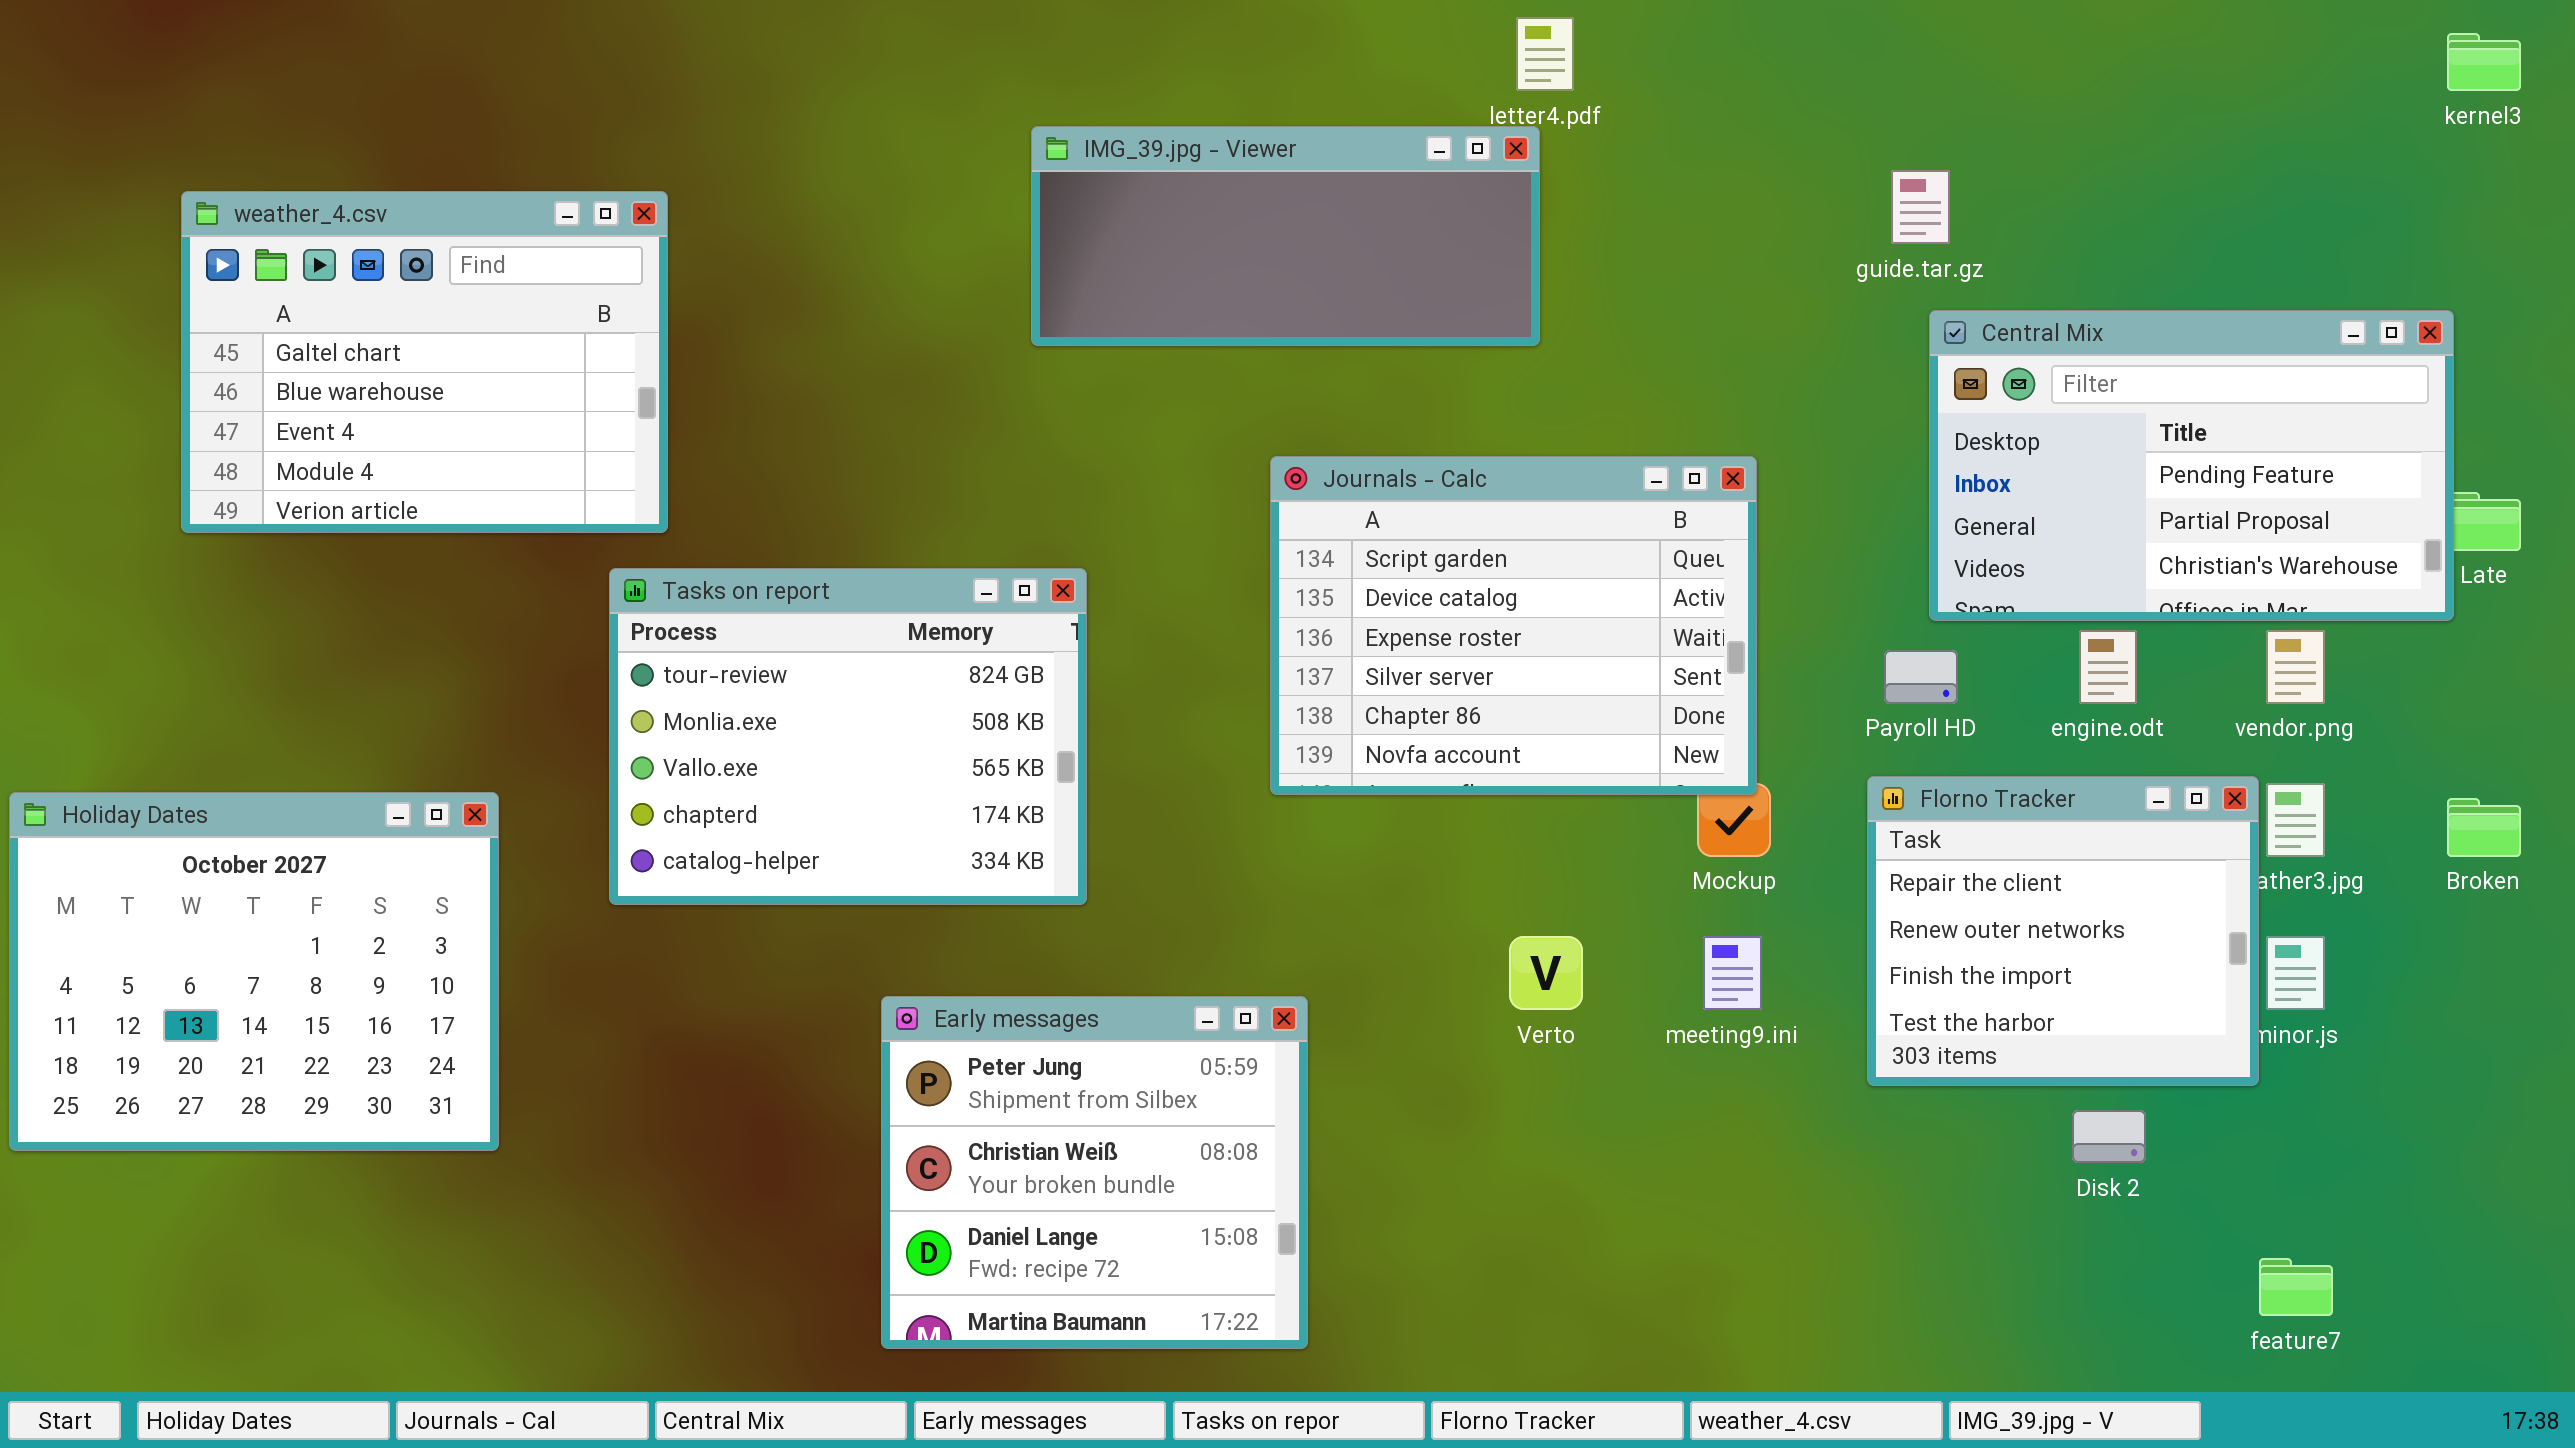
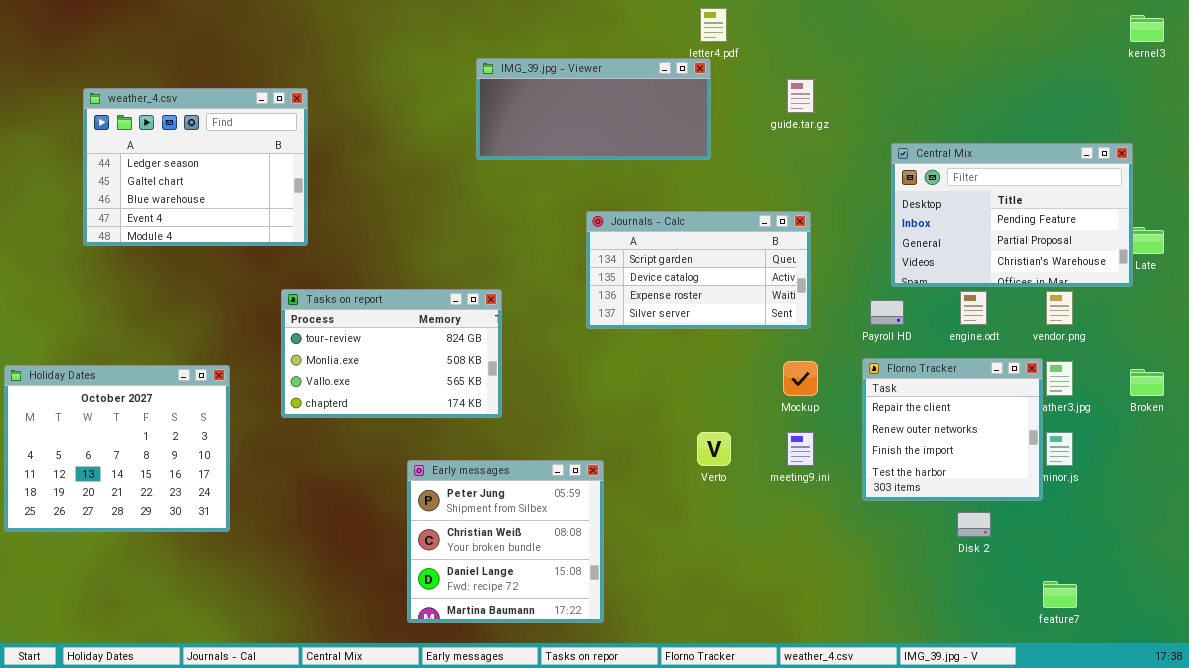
guide.tar.gz: [1891,170,1950,244] -> [787,79,814,113], moved
weather_4.csv: [181,191,668,533] -> [83,88,308,246], scrolled up 1 row
Journals - Calc: [1270,456,1757,795] -> [586,211,811,329], resized
Tasks on report: [609,568,1087,905] -> [281,289,502,418], resized

